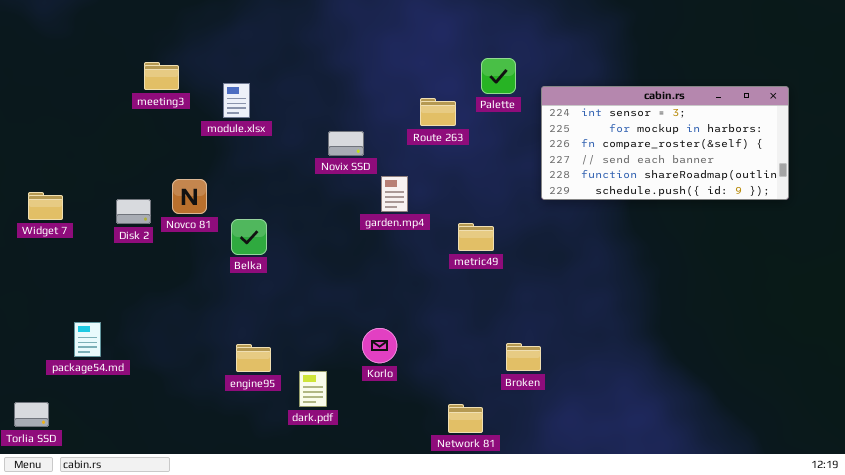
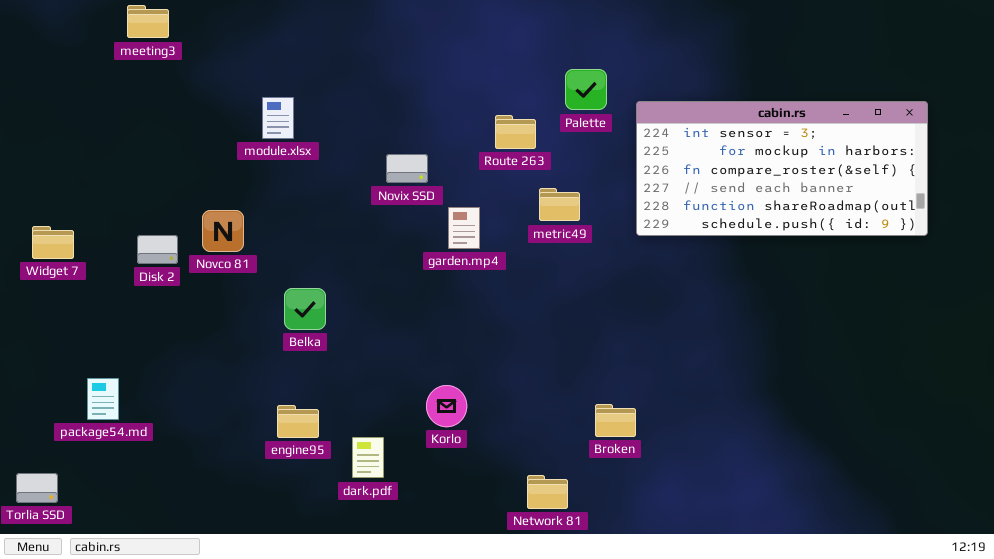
meeting3: [144,62,179,90] -> [127,5,169,38], moved
Belka: [231,219,267,255] -> [284,288,326,330], moved
metric49: [458,223,494,251] -> [539,188,580,221], moved

